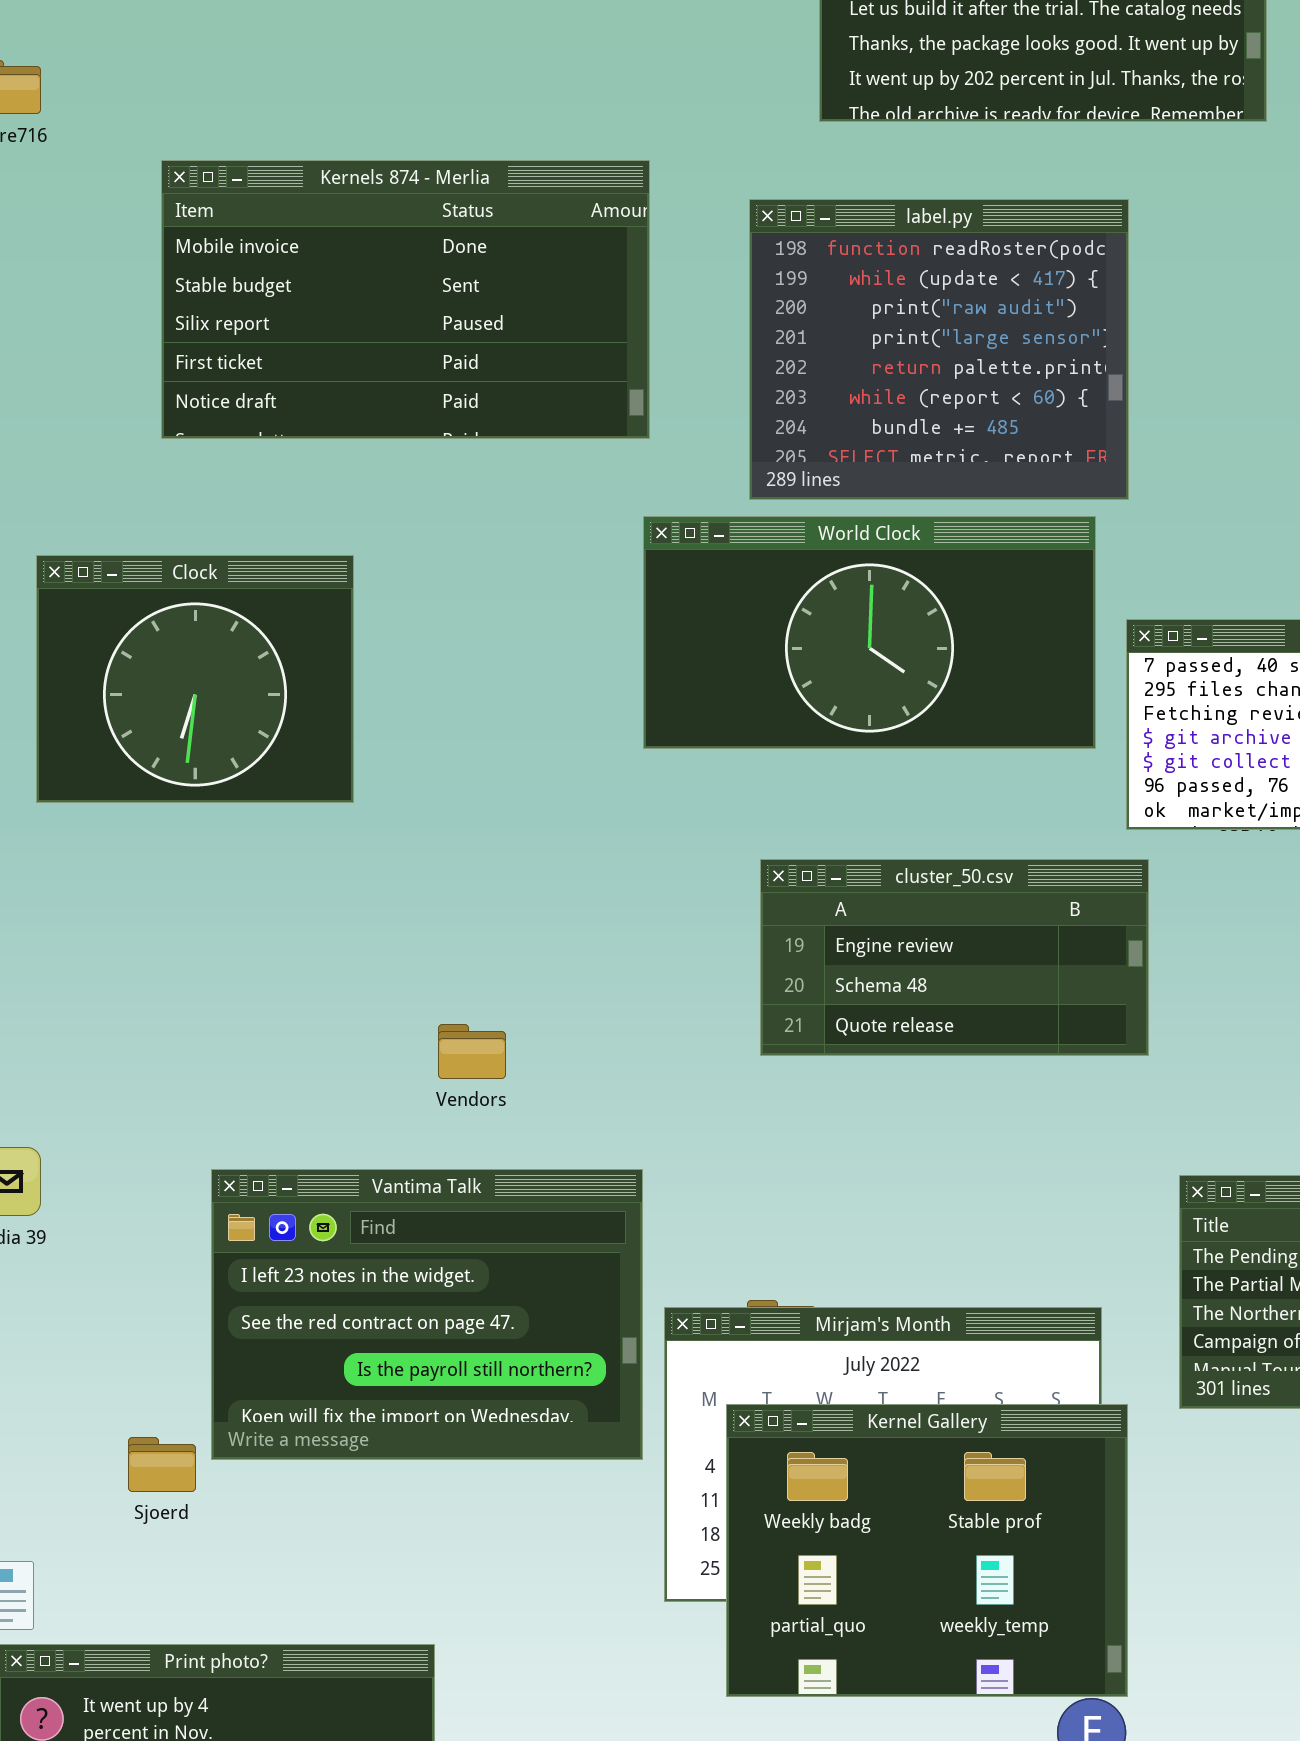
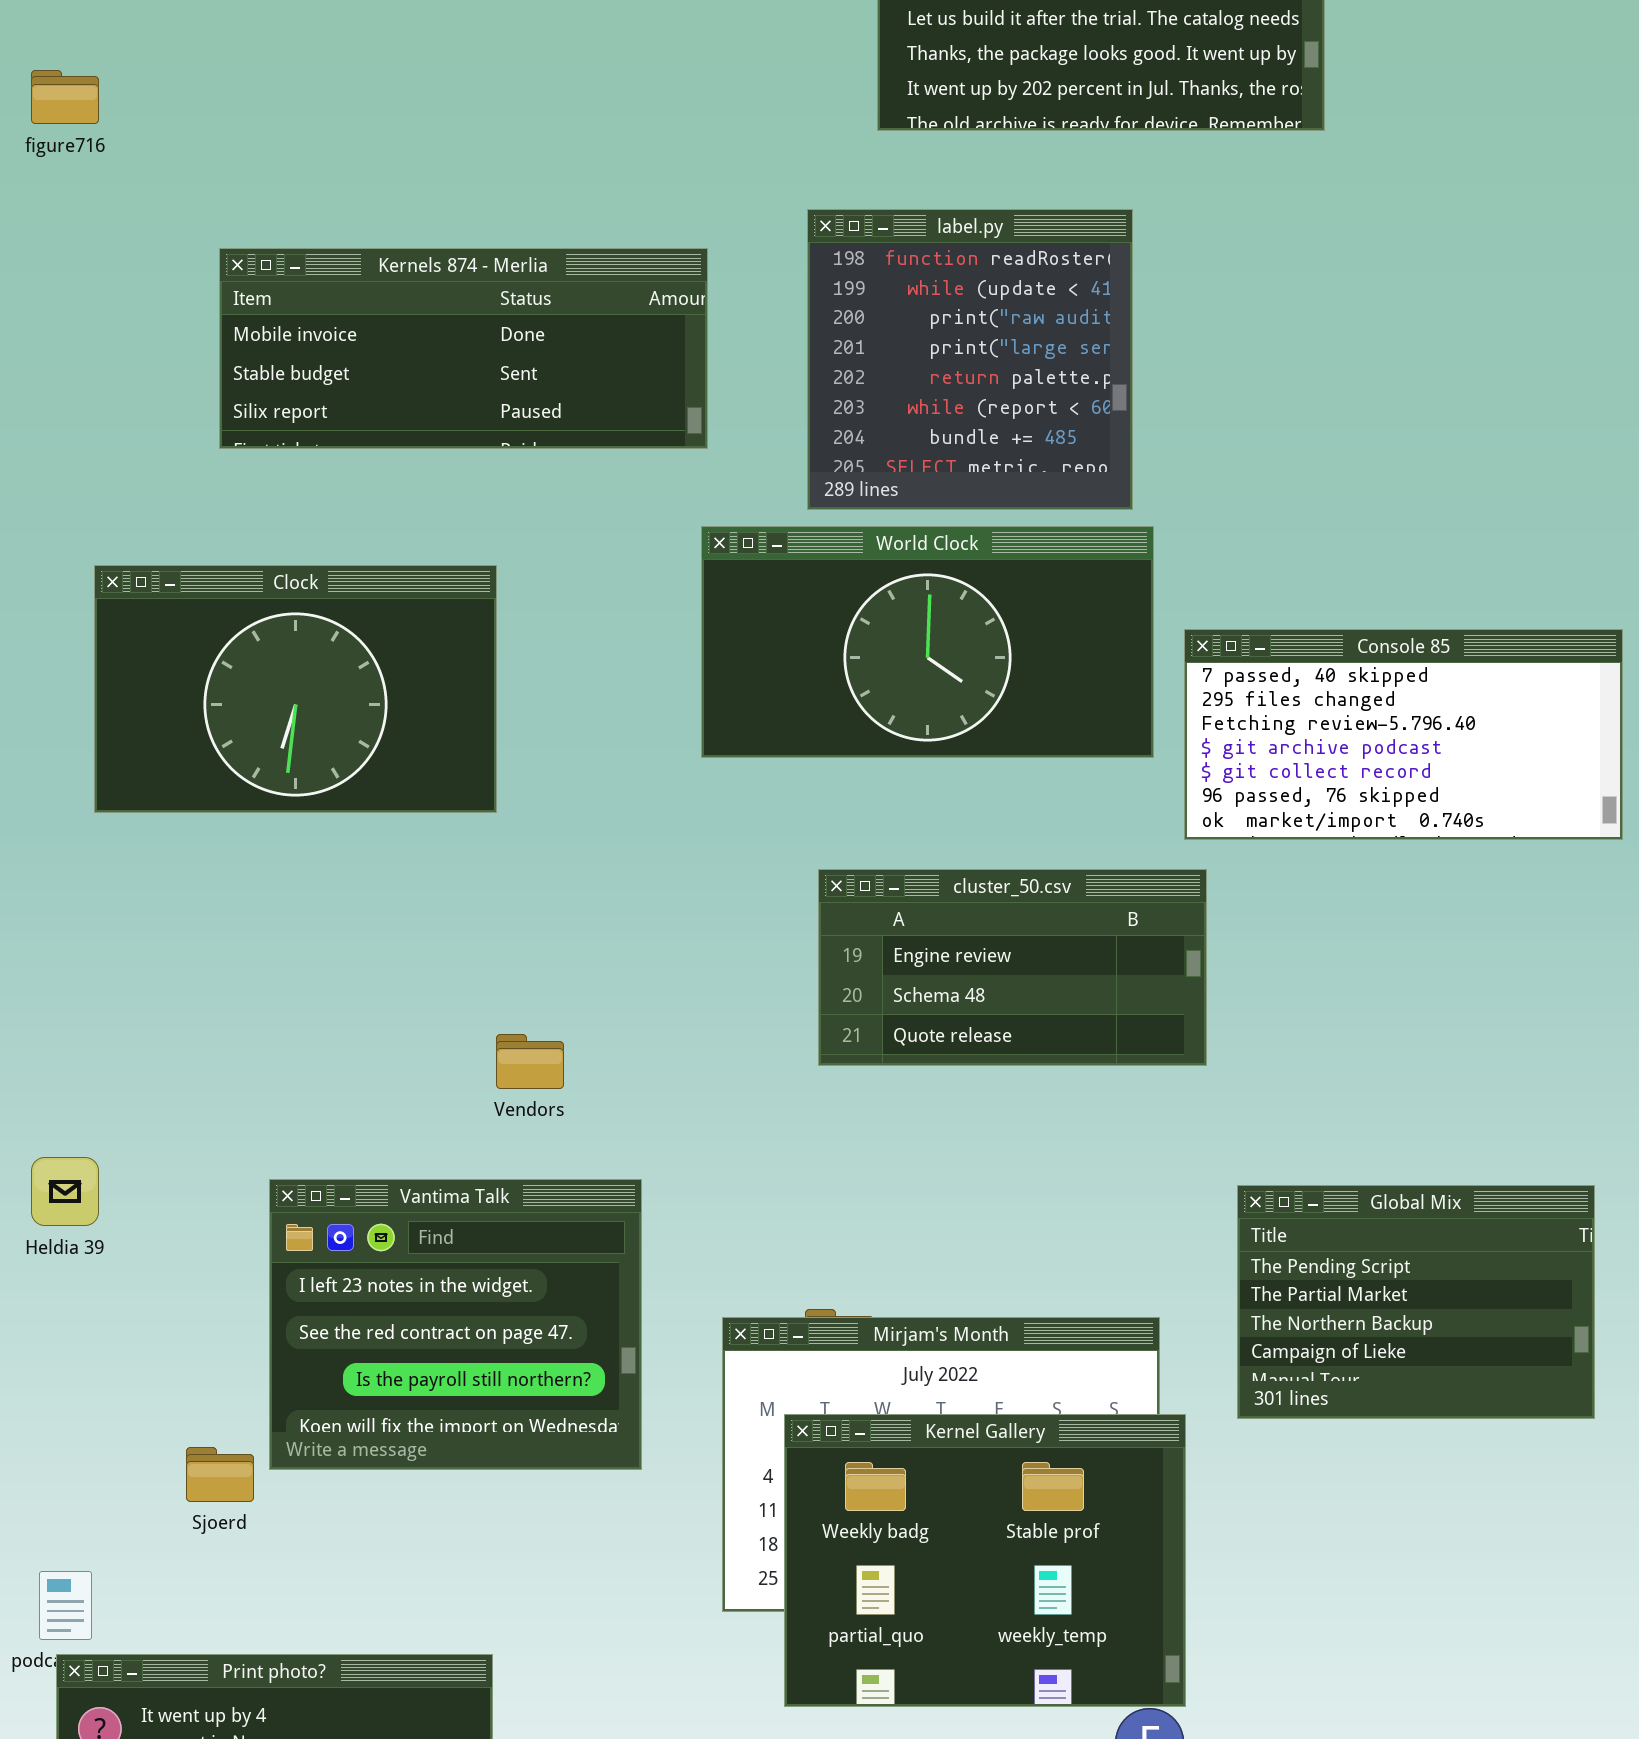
Kernels 874 - Merlia: [161,160,650,439] -> [219,248,708,449], resized
label.py: [749,199,1129,500] -> [807,209,1133,510], resized
Clock: [36,555,354,803] -> [94,565,497,813], resized
Vantima Talk: [211,1169,643,1460] -> [269,1179,642,1470], resized

